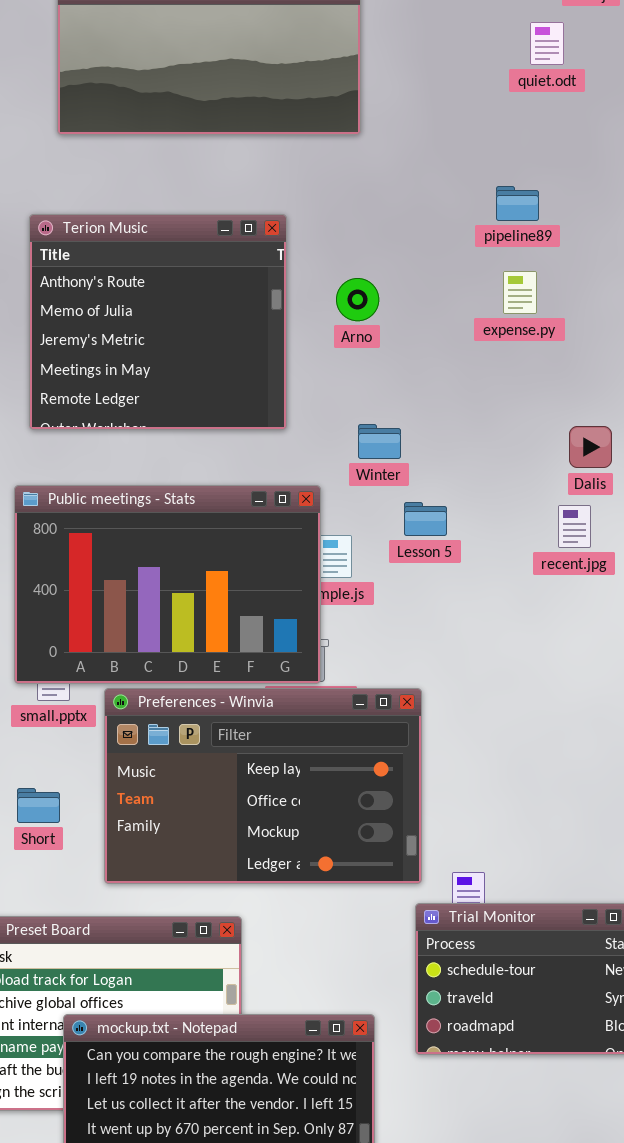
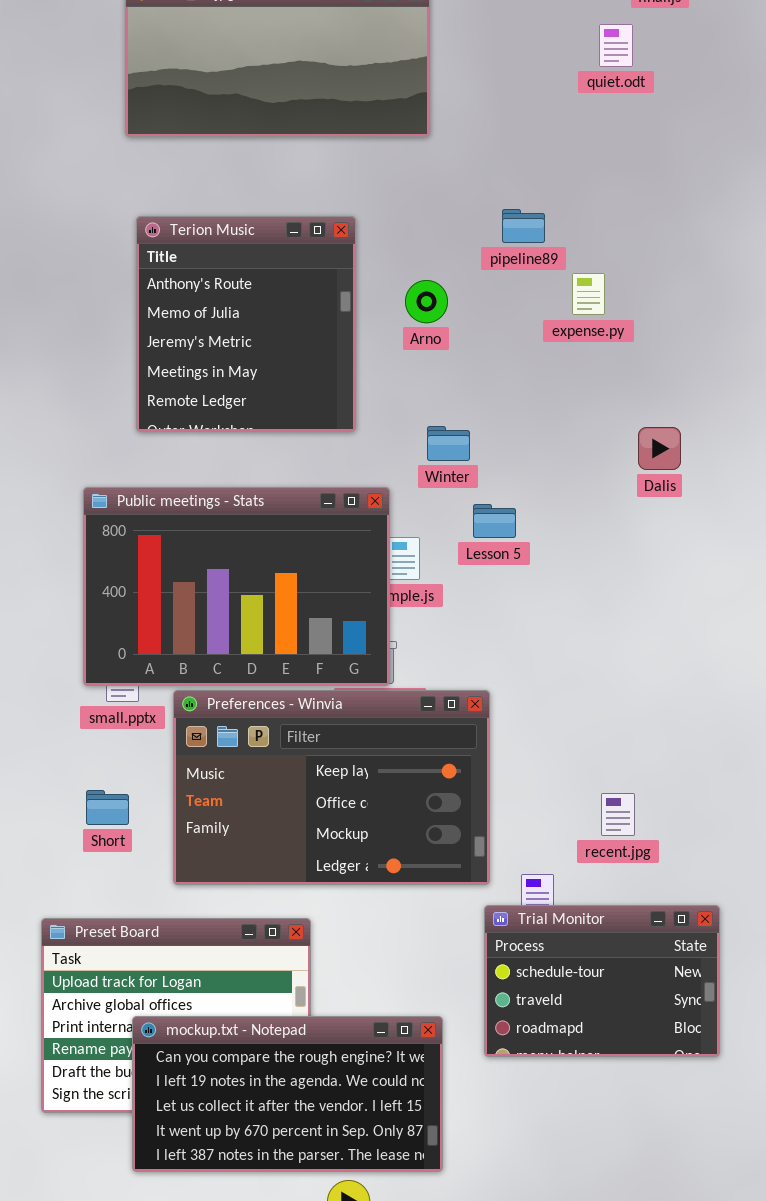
pipeline89: [496,186,539,221] -> [502,209,545,243], moved
Terion Music: [29,214,287,430] -> [136,216,356,432], resized
recent.jpg: [558,505,591,548] -> [601,793,635,836], moved

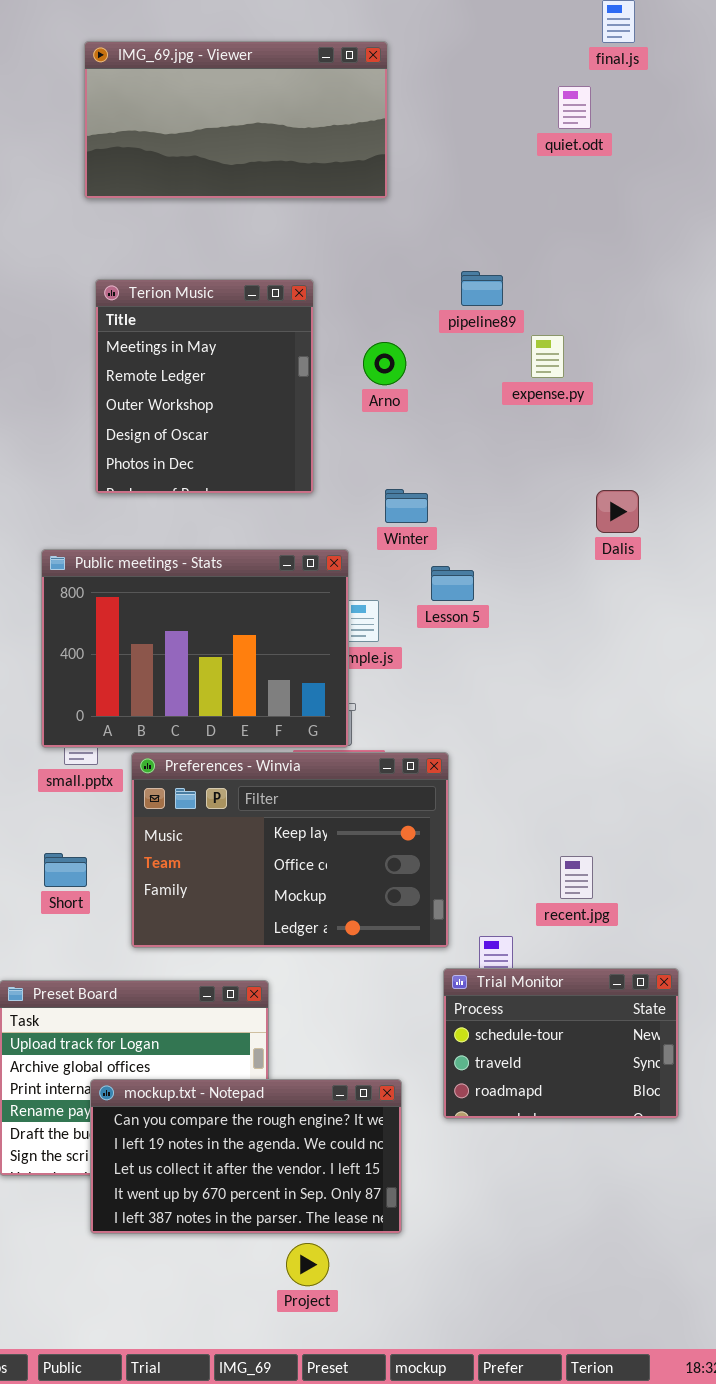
Terion Music: [136,216,356,432] -> [95,279,314,494], scrolled down 3 rows

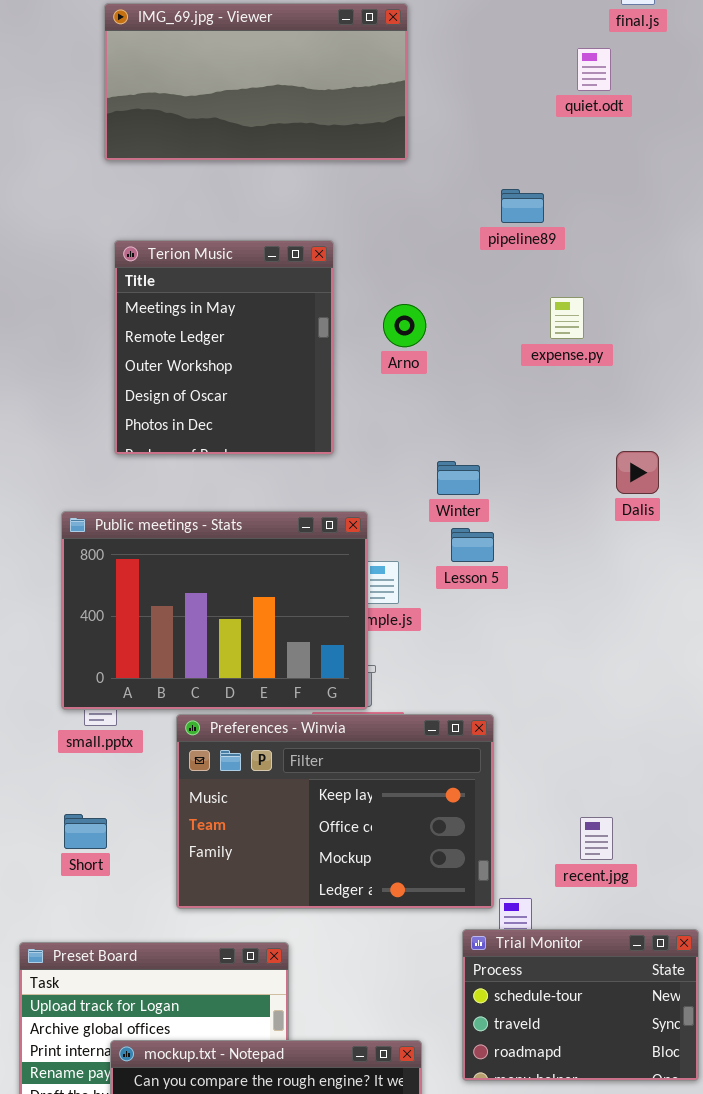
pipeline89: [461,271,503,306] -> [501,189,544,223], moved
Winter: [385,489,428,523] -> [437,461,480,495], moved
Preferences - Winvia: [131,752,449,948] -> [176,714,494,909], moved

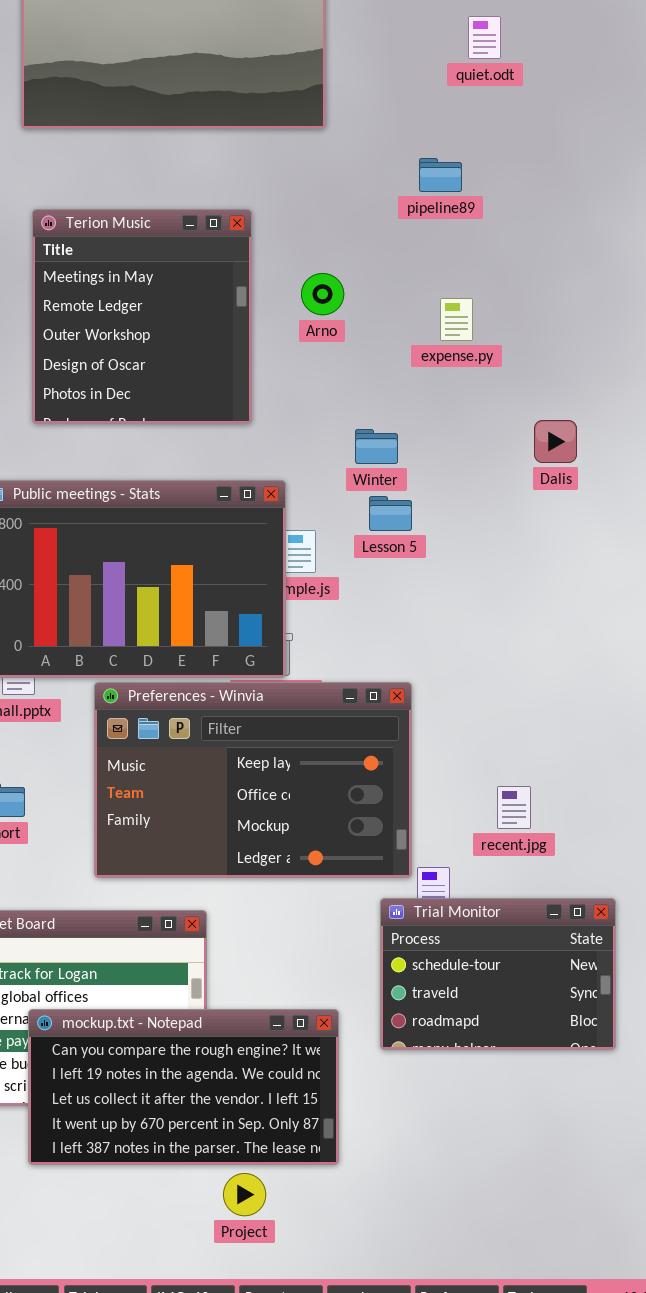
quiet.odt: [577,48,611,91] -> [468,16,501,59], moved
expense.py: [550,297,584,339] -> [440,298,473,341], moved

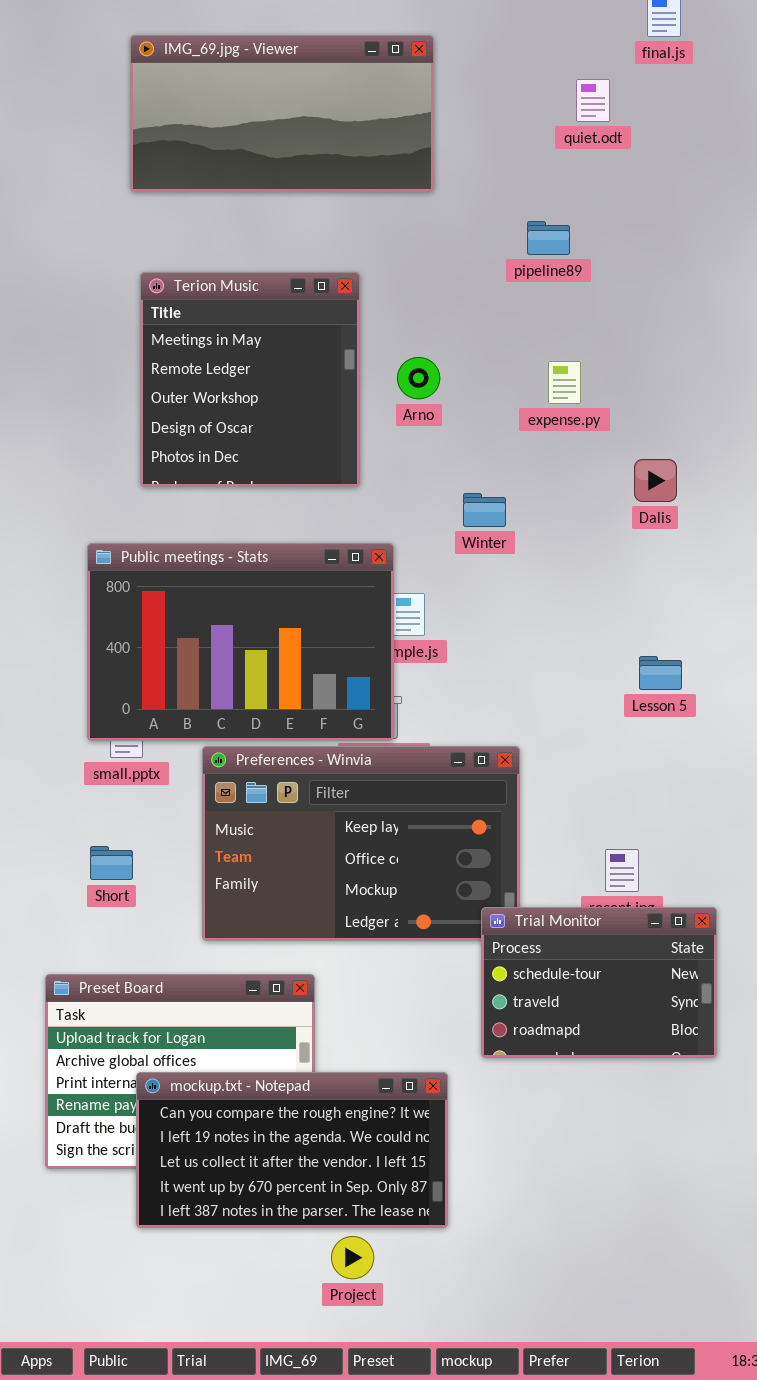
Arno: [301,273,344,315] -> [397,357,440,399], moved
Dalis: [534,420,577,463] -> [634,459,677,502], moved
Lesson 5: [369,496,412,531] -> [639,656,682,690], moved
Trial Monitor: [380,898,616,1050] -> [481,907,717,1058], moved

